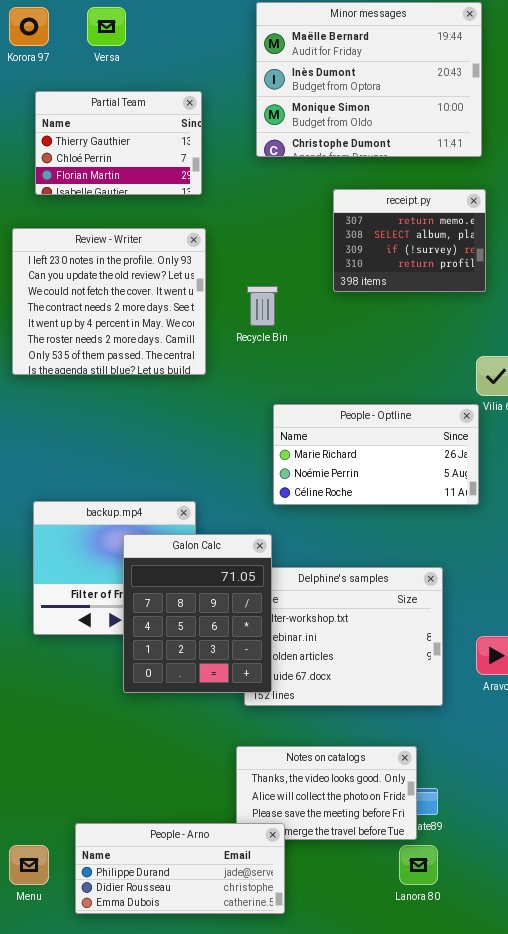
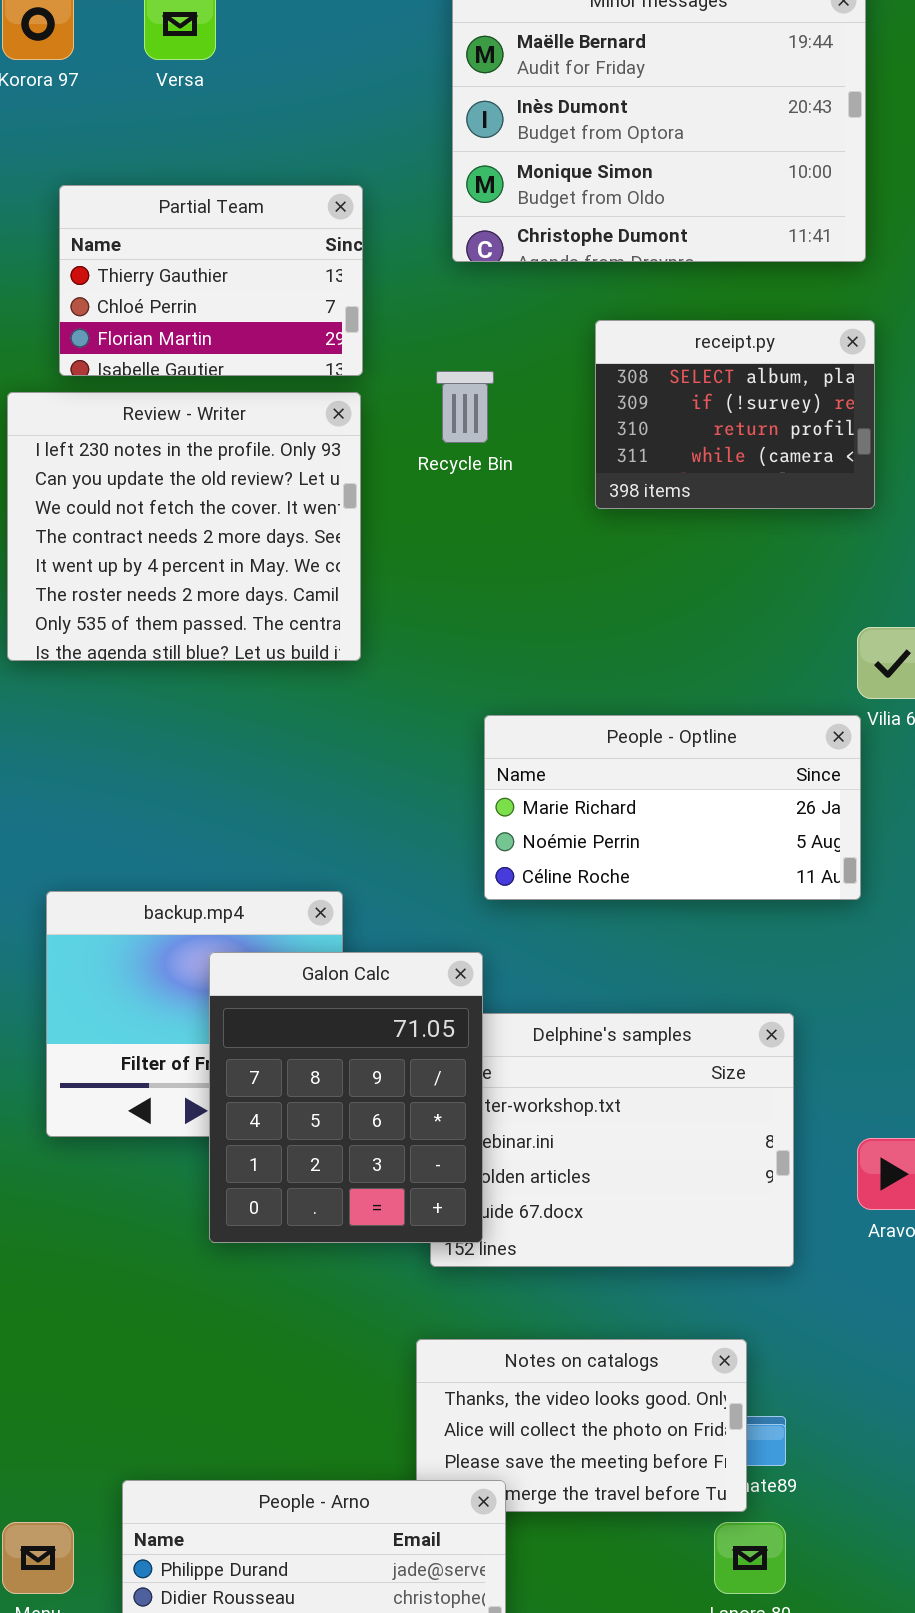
Partial Team: [35,91,202,195] -> [59,185,363,376], moved
receipt.py: [333,189,486,292] -> [595,320,875,509], scrolled down 1 row
Recycle Bin: [247,286,278,326] -> [436,371,494,443], moved

